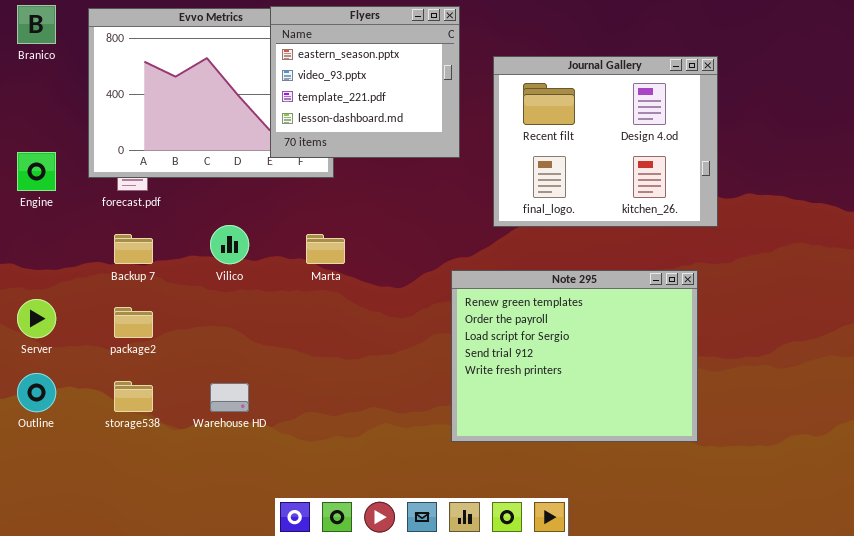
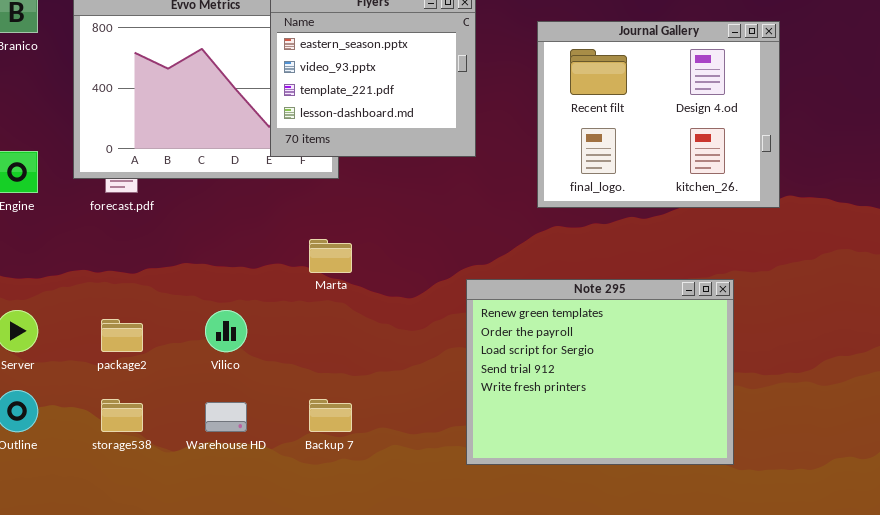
Journal Gallery: [493,56,718,227] -> [537,21,780,208], moved
Vilico: [210,225,249,264] -> [205,310,247,352], moved
Backup 7: [114,234,153,264] -> [309,399,352,432], moved

